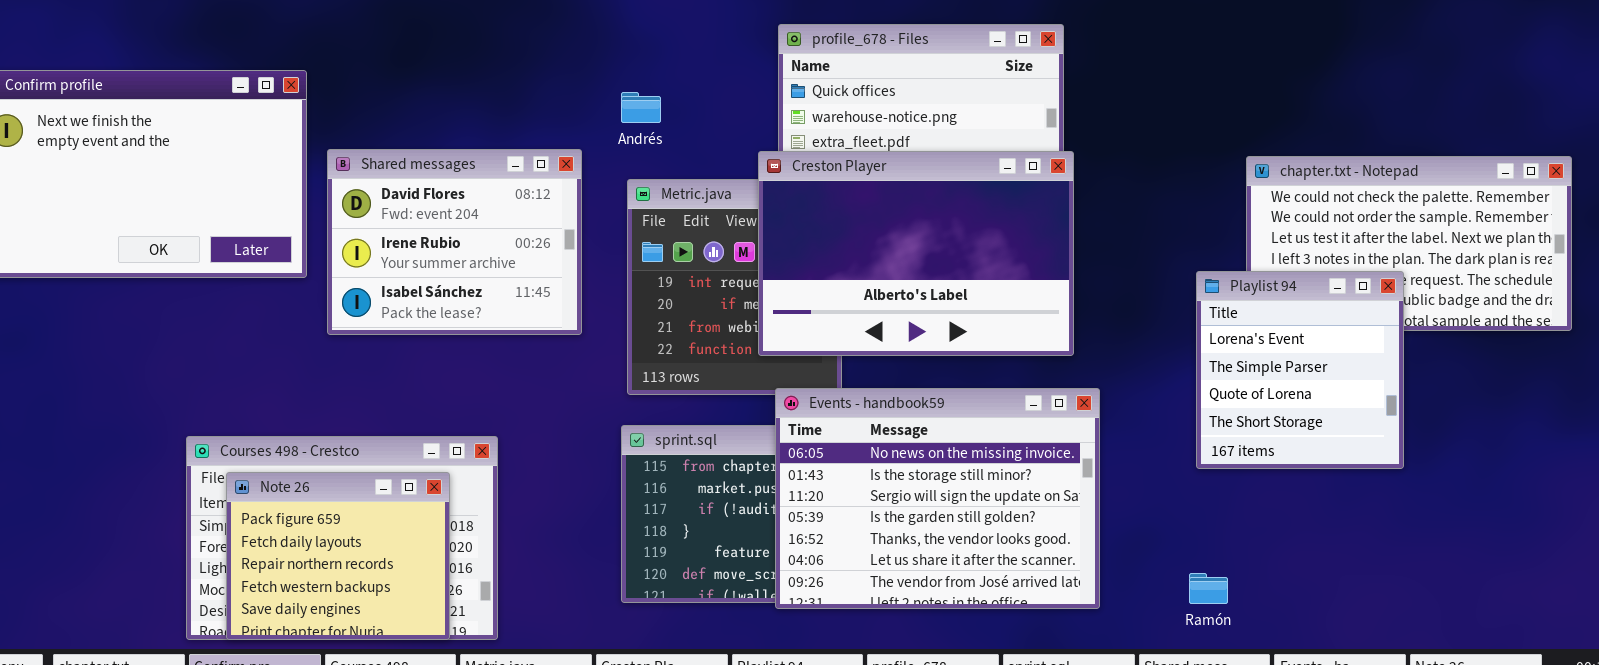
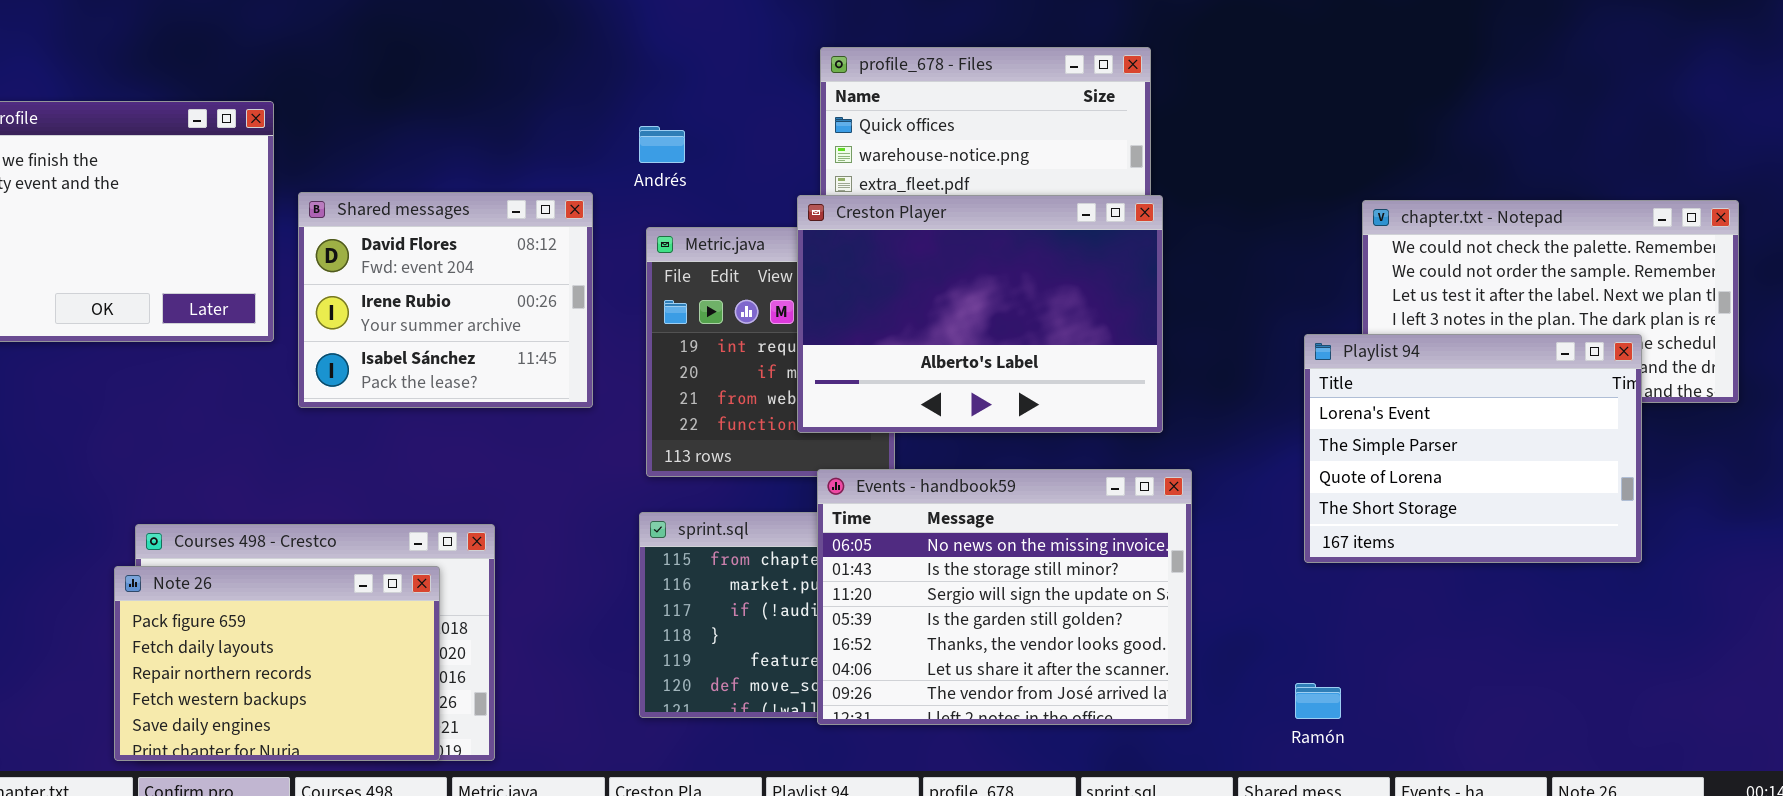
Playlist 94: [1196,271,1404,469] -> [1304,334,1642,563], resized
Note 26: [226,472,450,640] -> [114,566,440,761], resized

